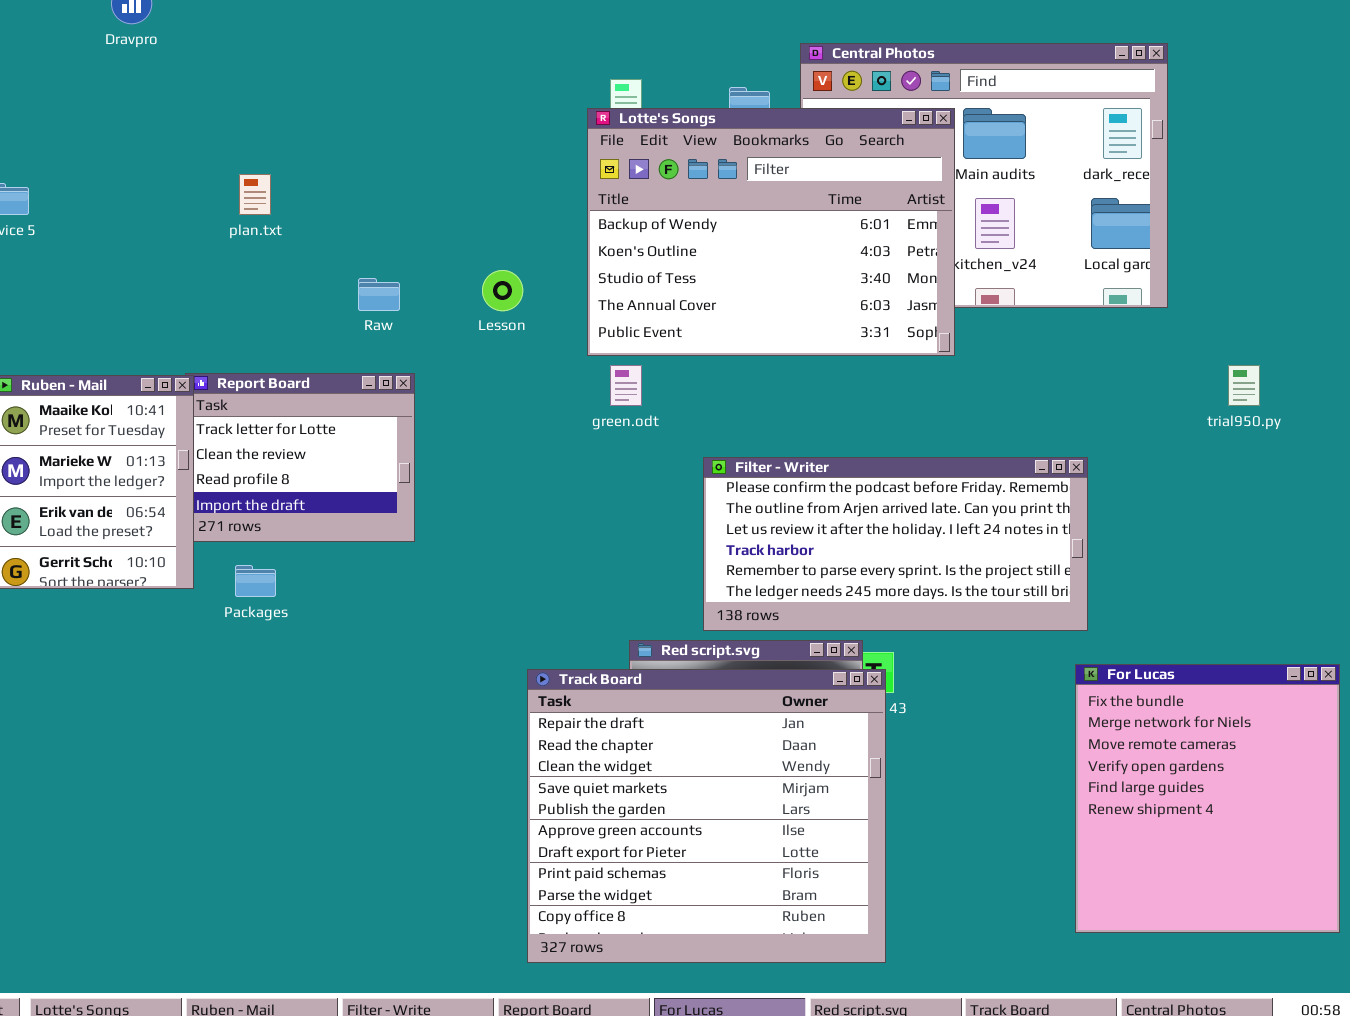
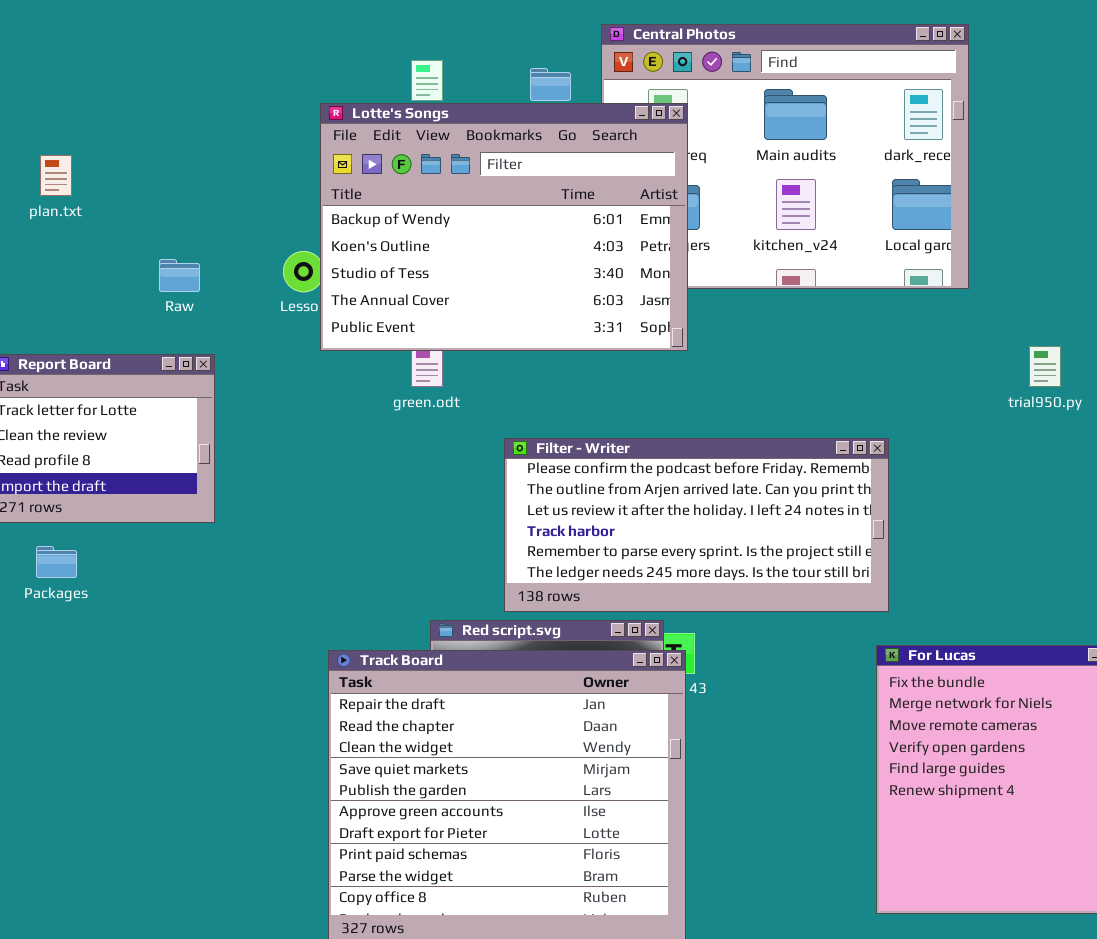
Lotte's Songs: [587,108,955,356] -> [320,103,688,351], moved

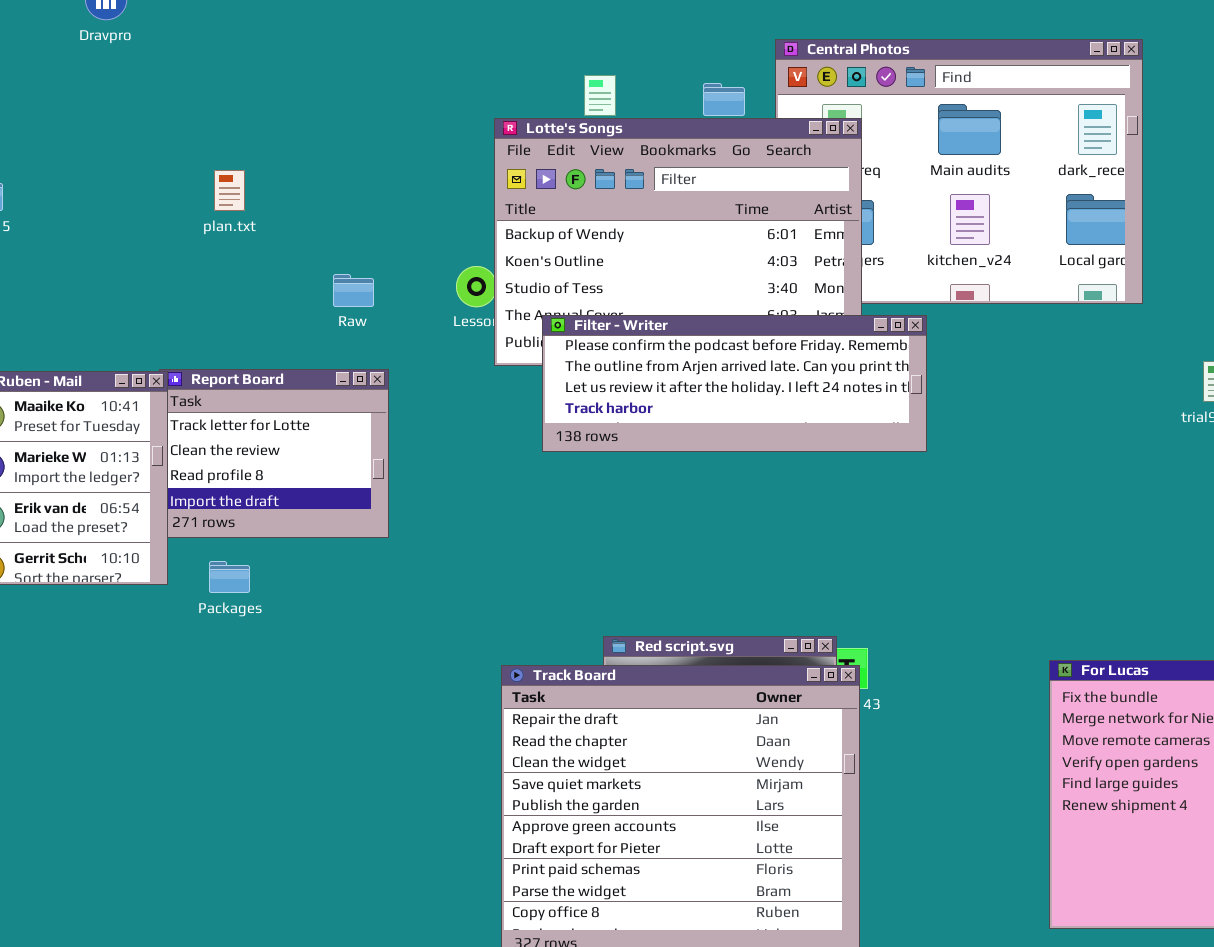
Filter - Writer: [504,438,889,612] -> [542,315,927,452], moved, resized

